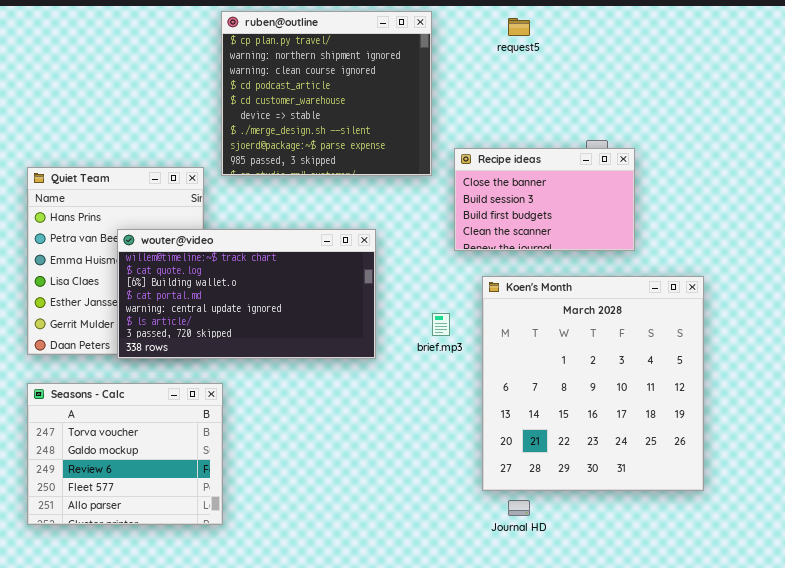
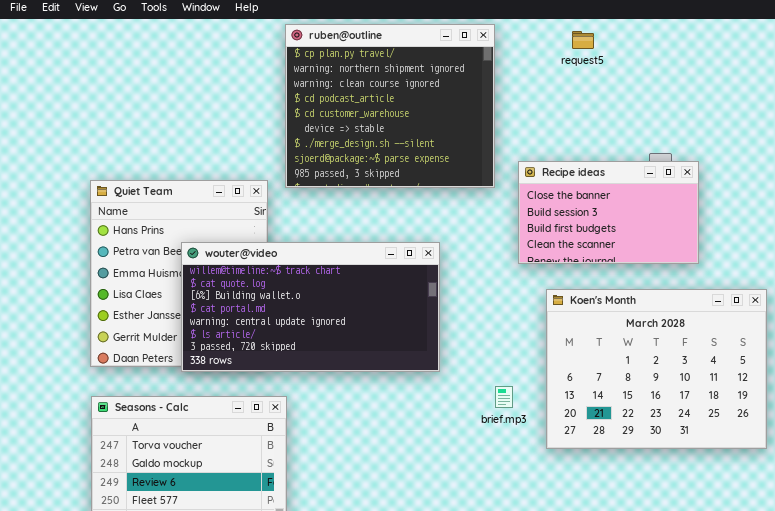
Koen's Month: [482,276,704,491] -> [546,289,767,449], resized
brief.mp3: [432,313,450,336] -> [495,386,513,408], moved

